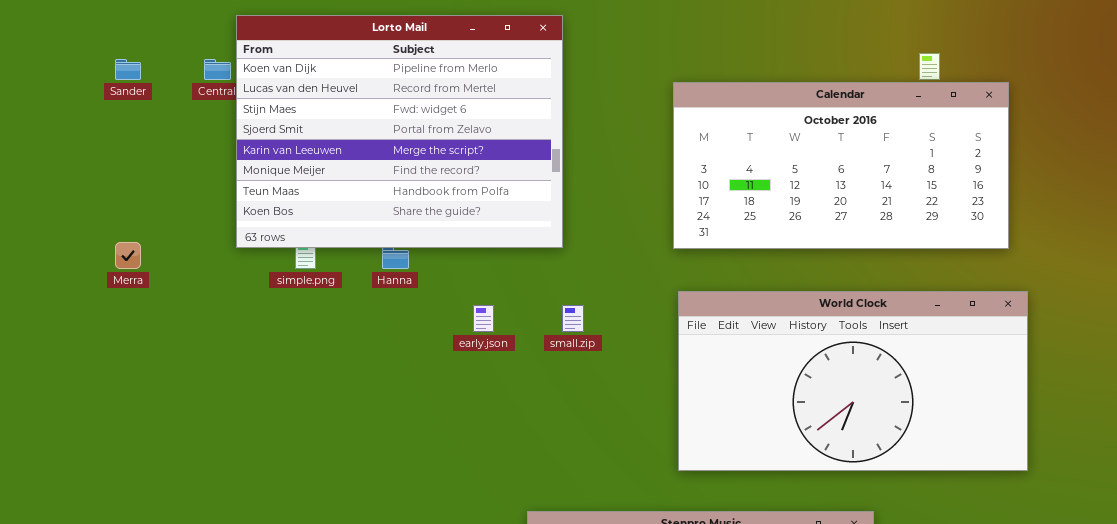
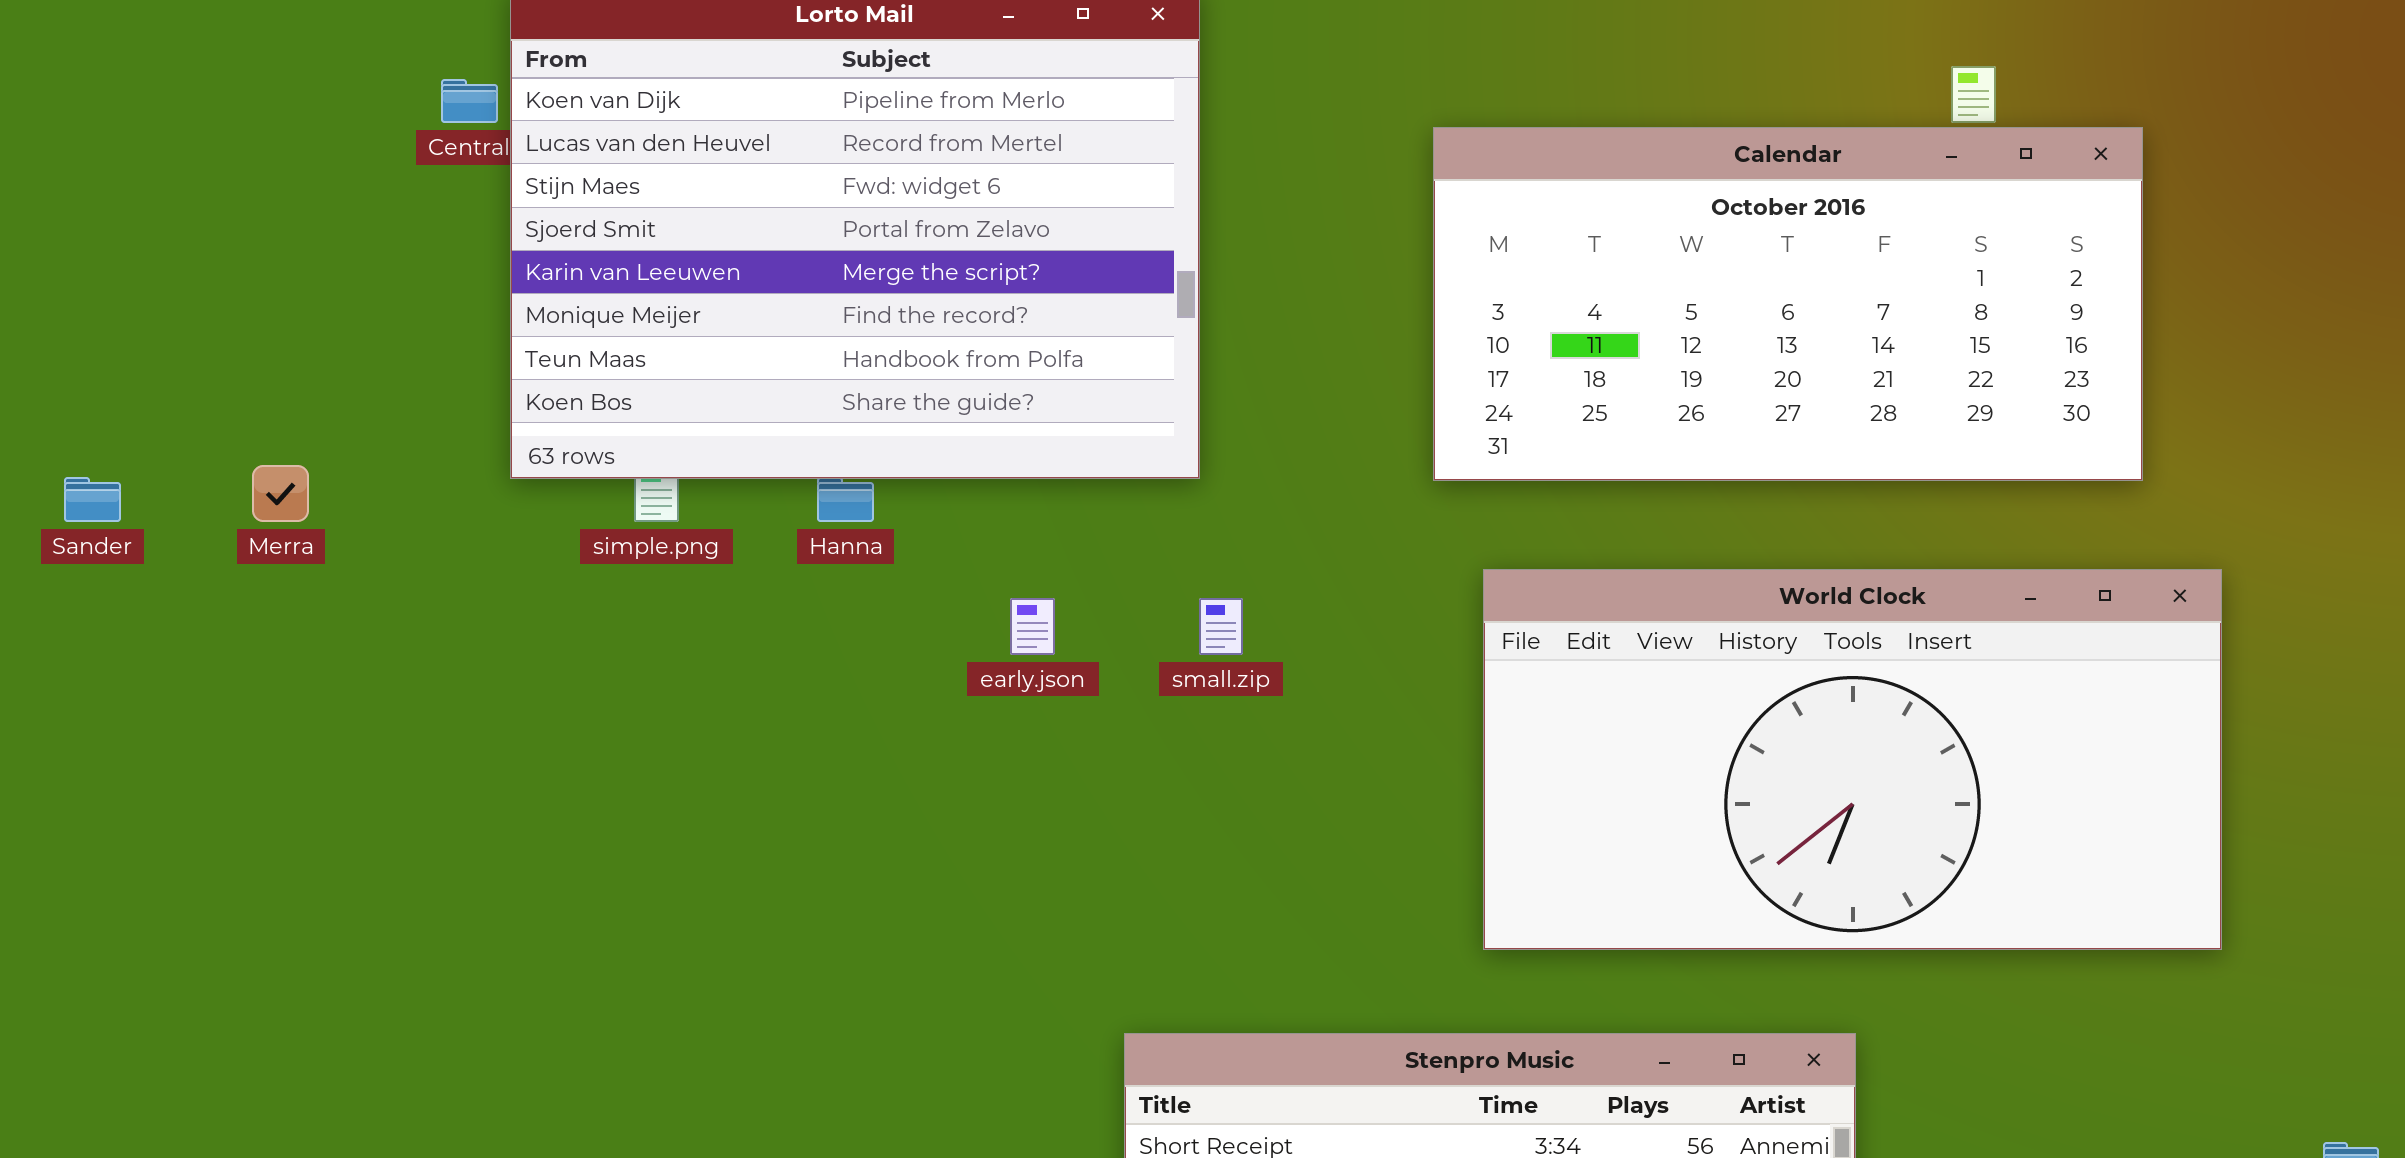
Sander: [115,59,141,80] -> [64,477,121,522], moved
World Clock: [678,291,1028,471] -> [1483,569,2222,950], moved

